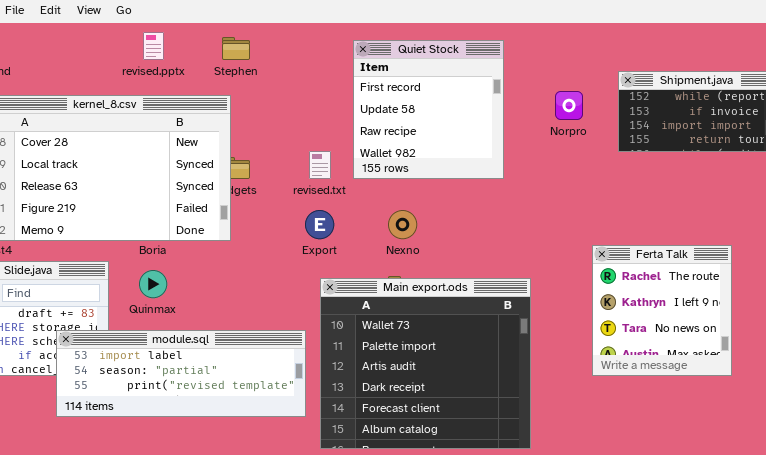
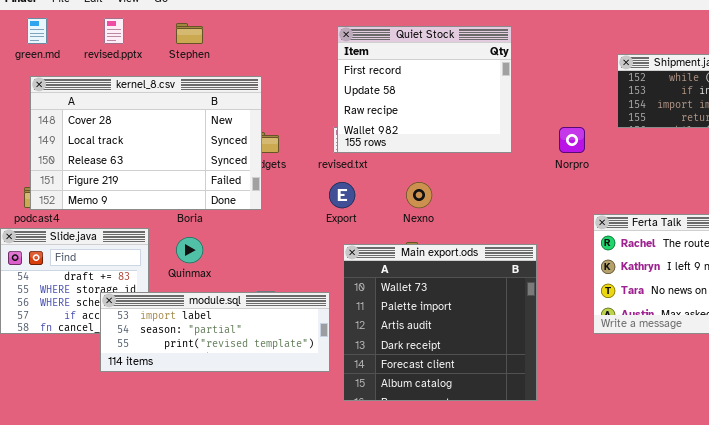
revised.pptx: [143,32,164,60] -> [104,18,124,44], moved
Stephen: [222,37,250,60] -> [176,23,203,44], moved
Quiet Stock: [353,40,504,179] -> [337,26,512,153], resized
Norpro: [555,91,583,120] -> [559,127,585,153], moved

